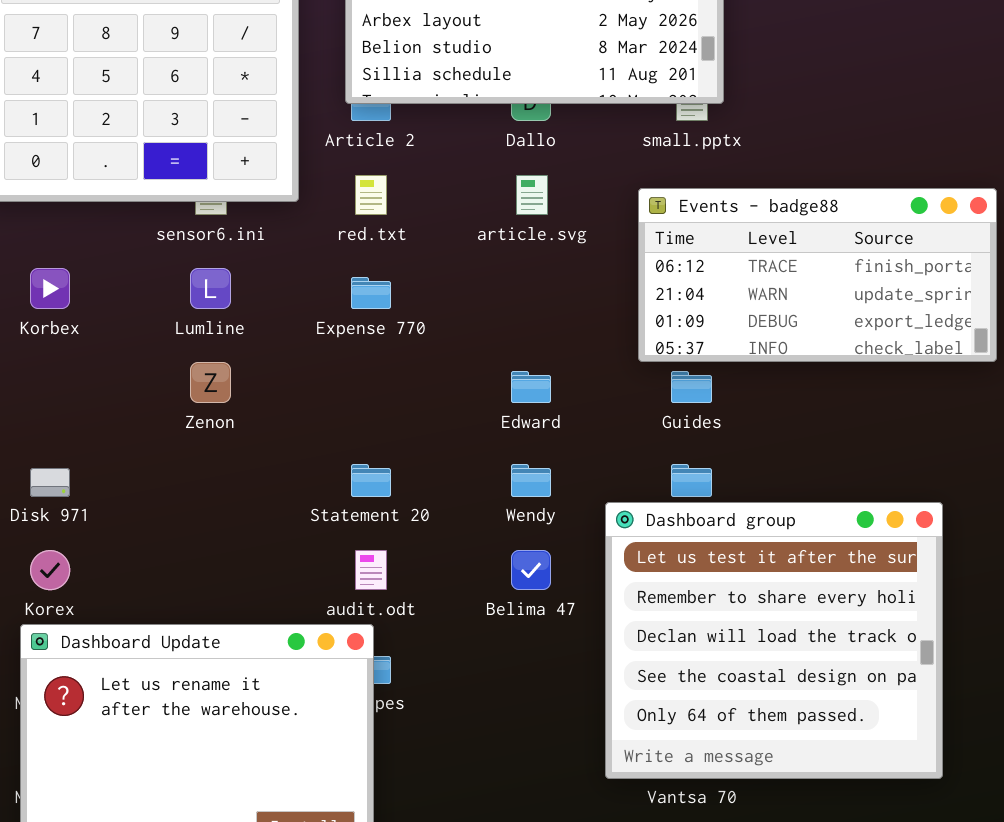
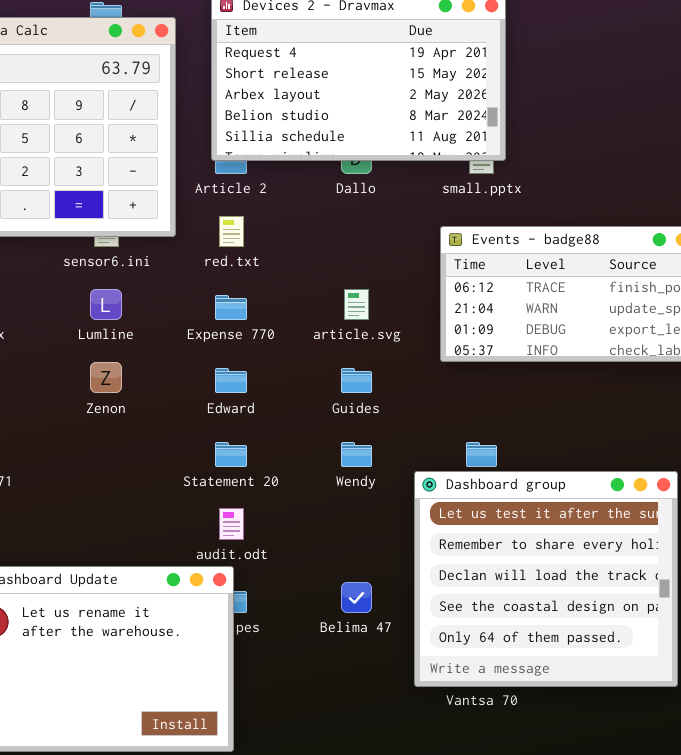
article.svg: [516,175,548,215] -> [344,289,369,320], moved
Edward: [511,371,551,403] -> [215,368,247,393], moved
Guides: [671,371,712,403] -> [341,368,372,393], moved
Belima 47: [511,550,551,590] -> [341,582,372,613], moved

